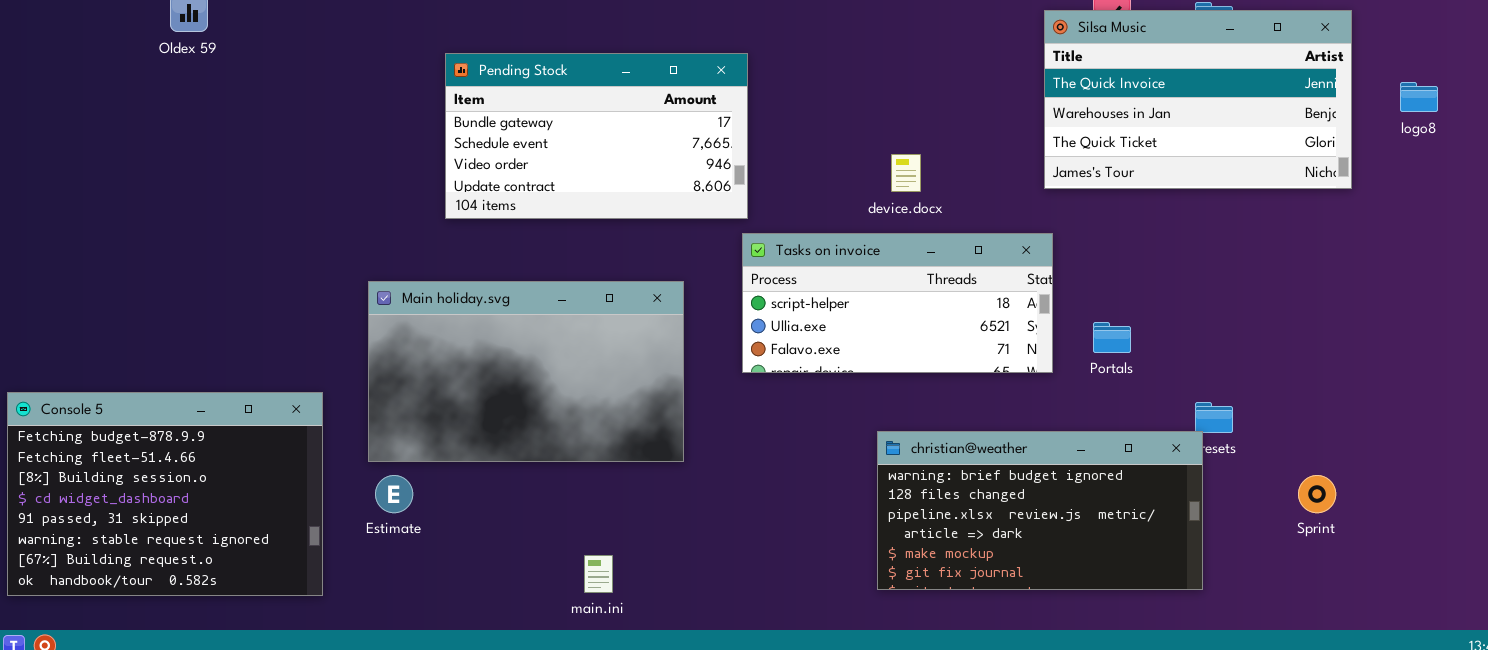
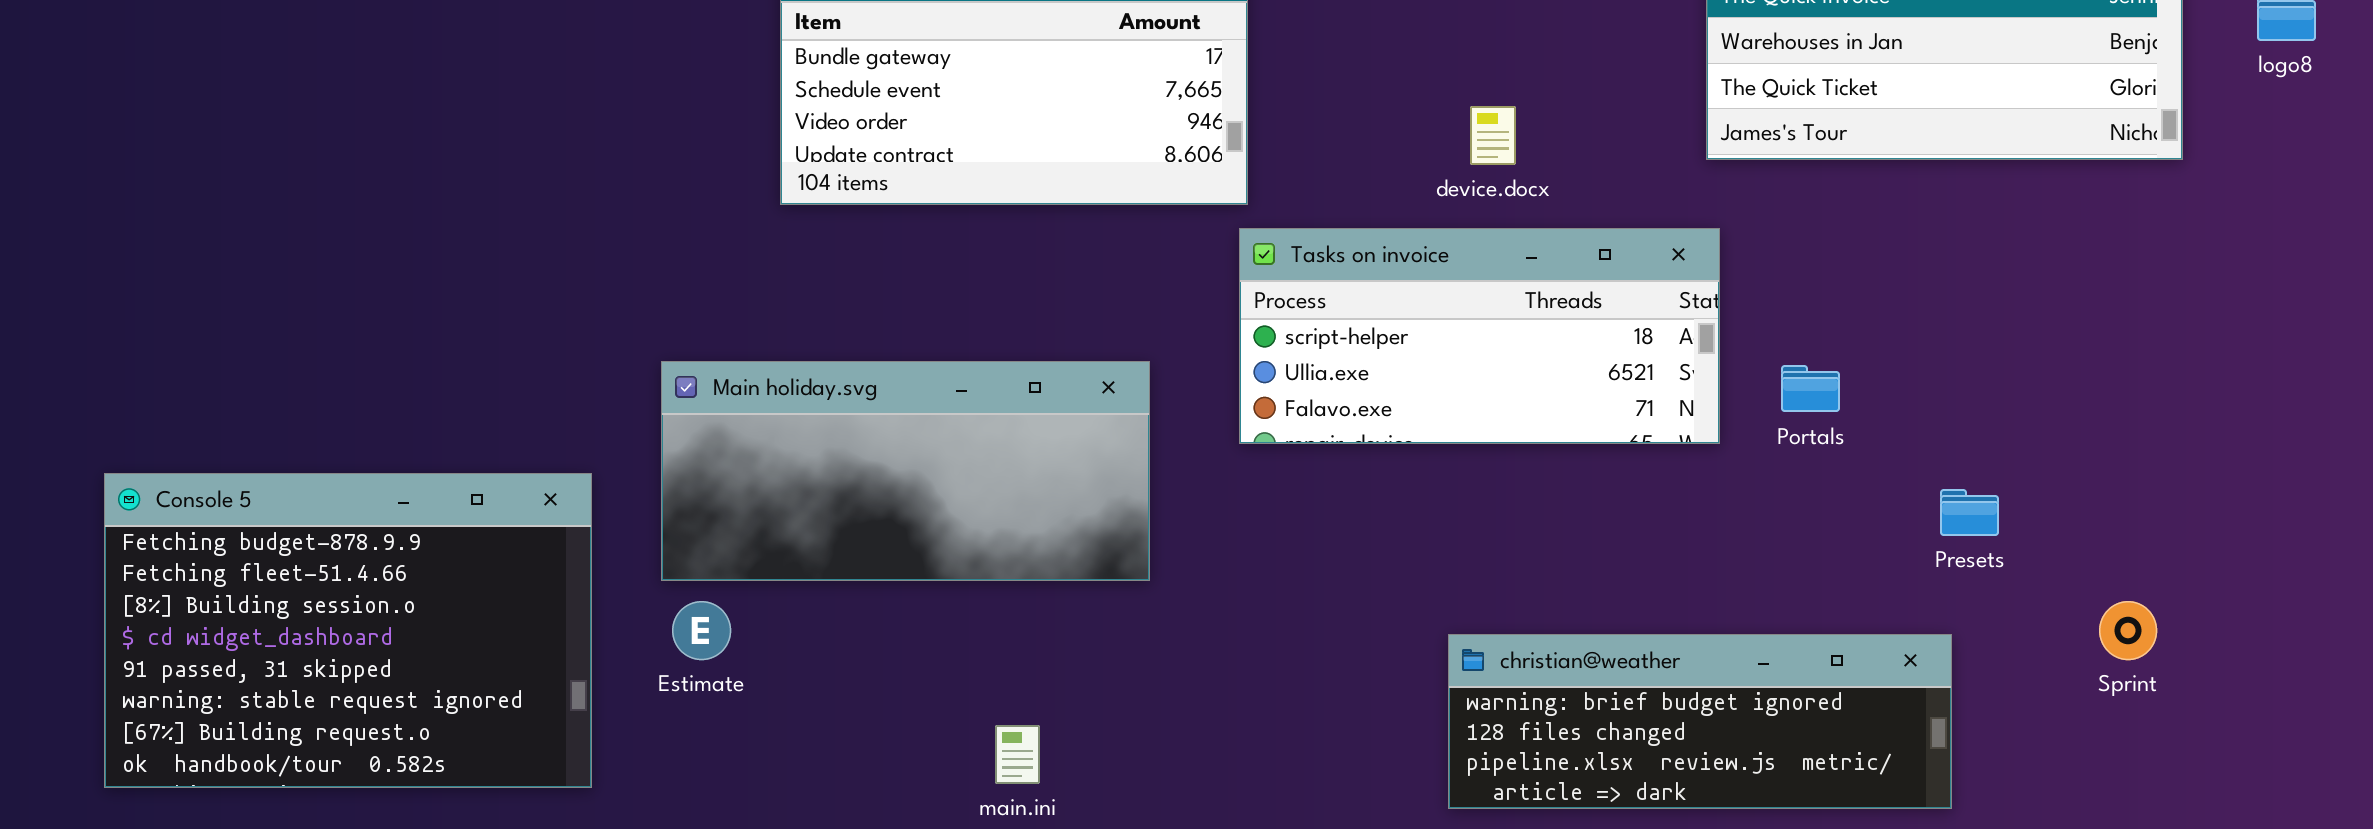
Main holiday.svg: [368,281,684,462] -> [661,361,1150,581], resized
christian@weather: [877,431,1203,590] -> [1448,634,1952,809], moved, resized

